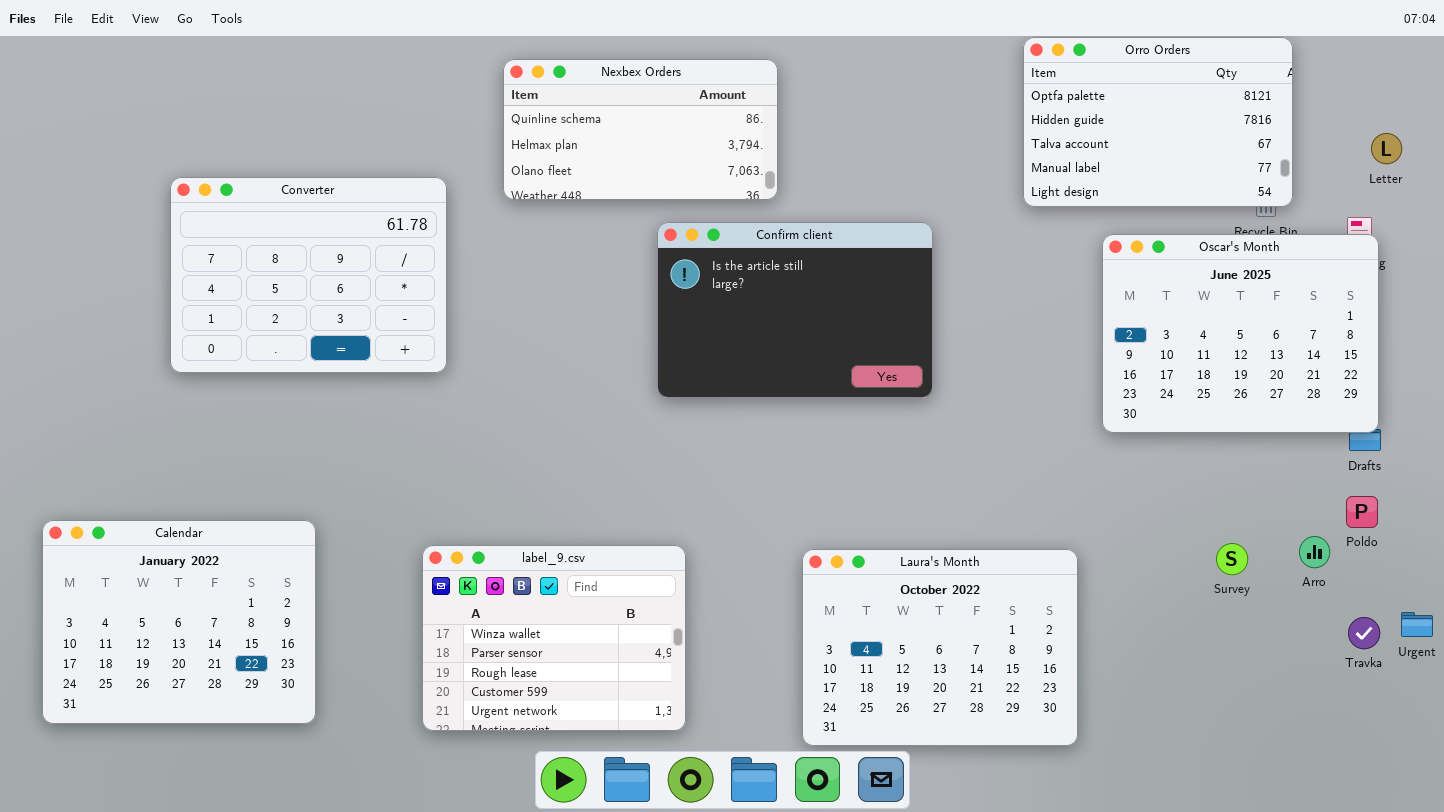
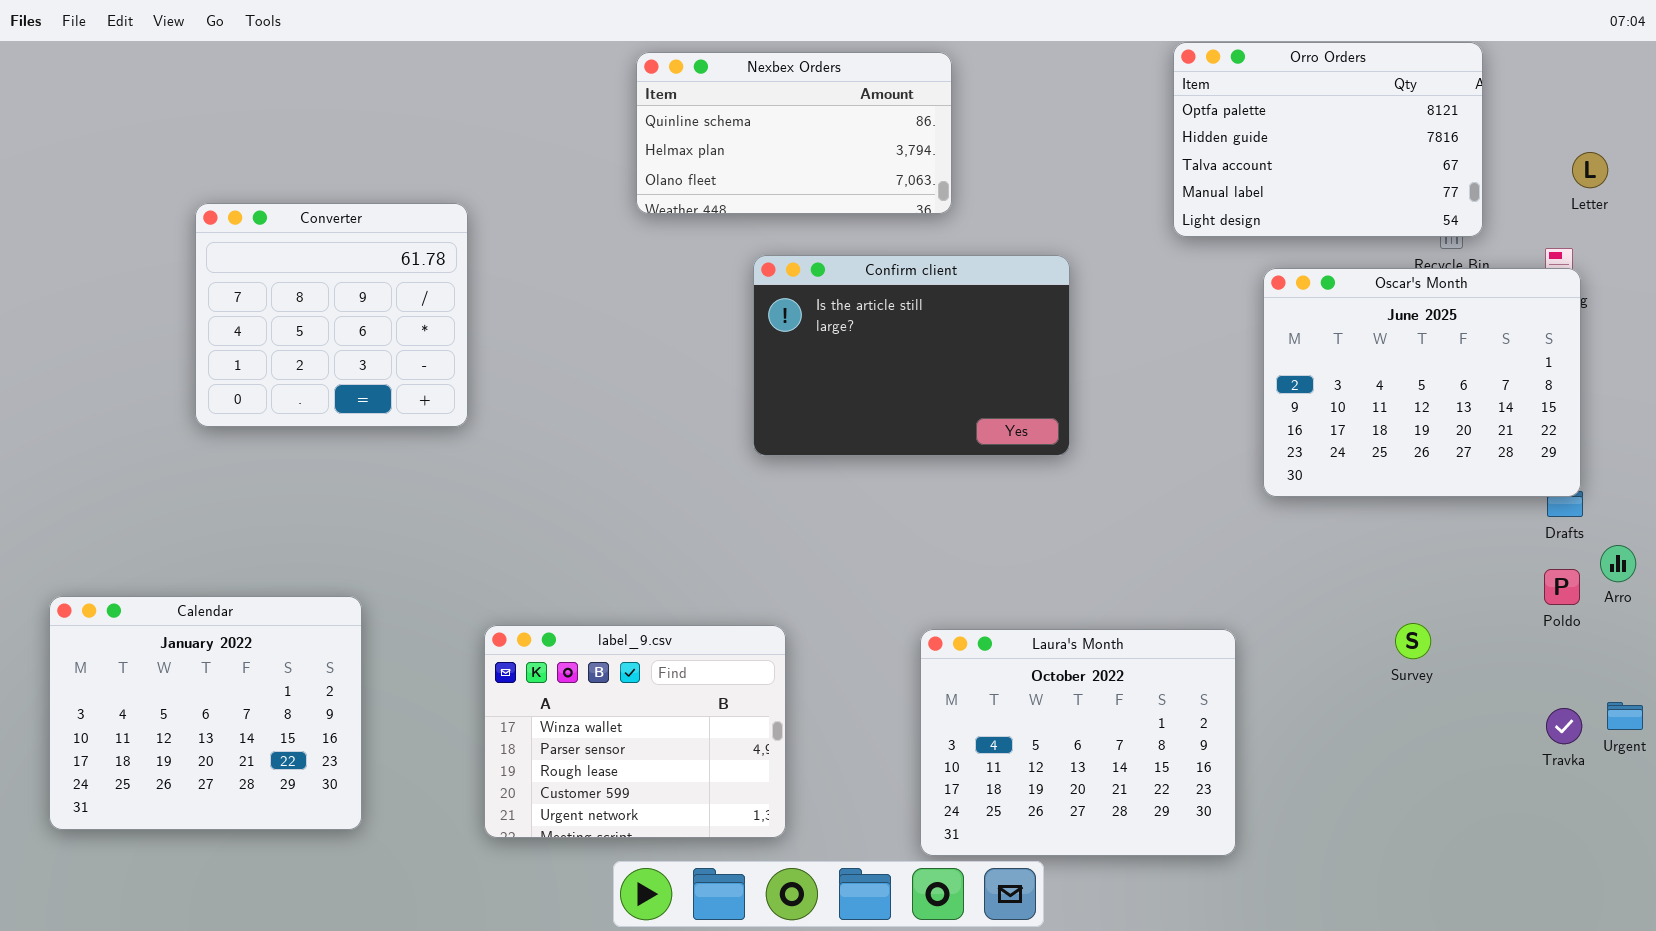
Nexbex Orders: [503,59,778,200] -> [636,52,952,214], moved
Converter: [170,177,447,373] -> [195,203,468,427], resized
Arro: [1299,536,1330,568] -> [1600,545,1636,582], moved

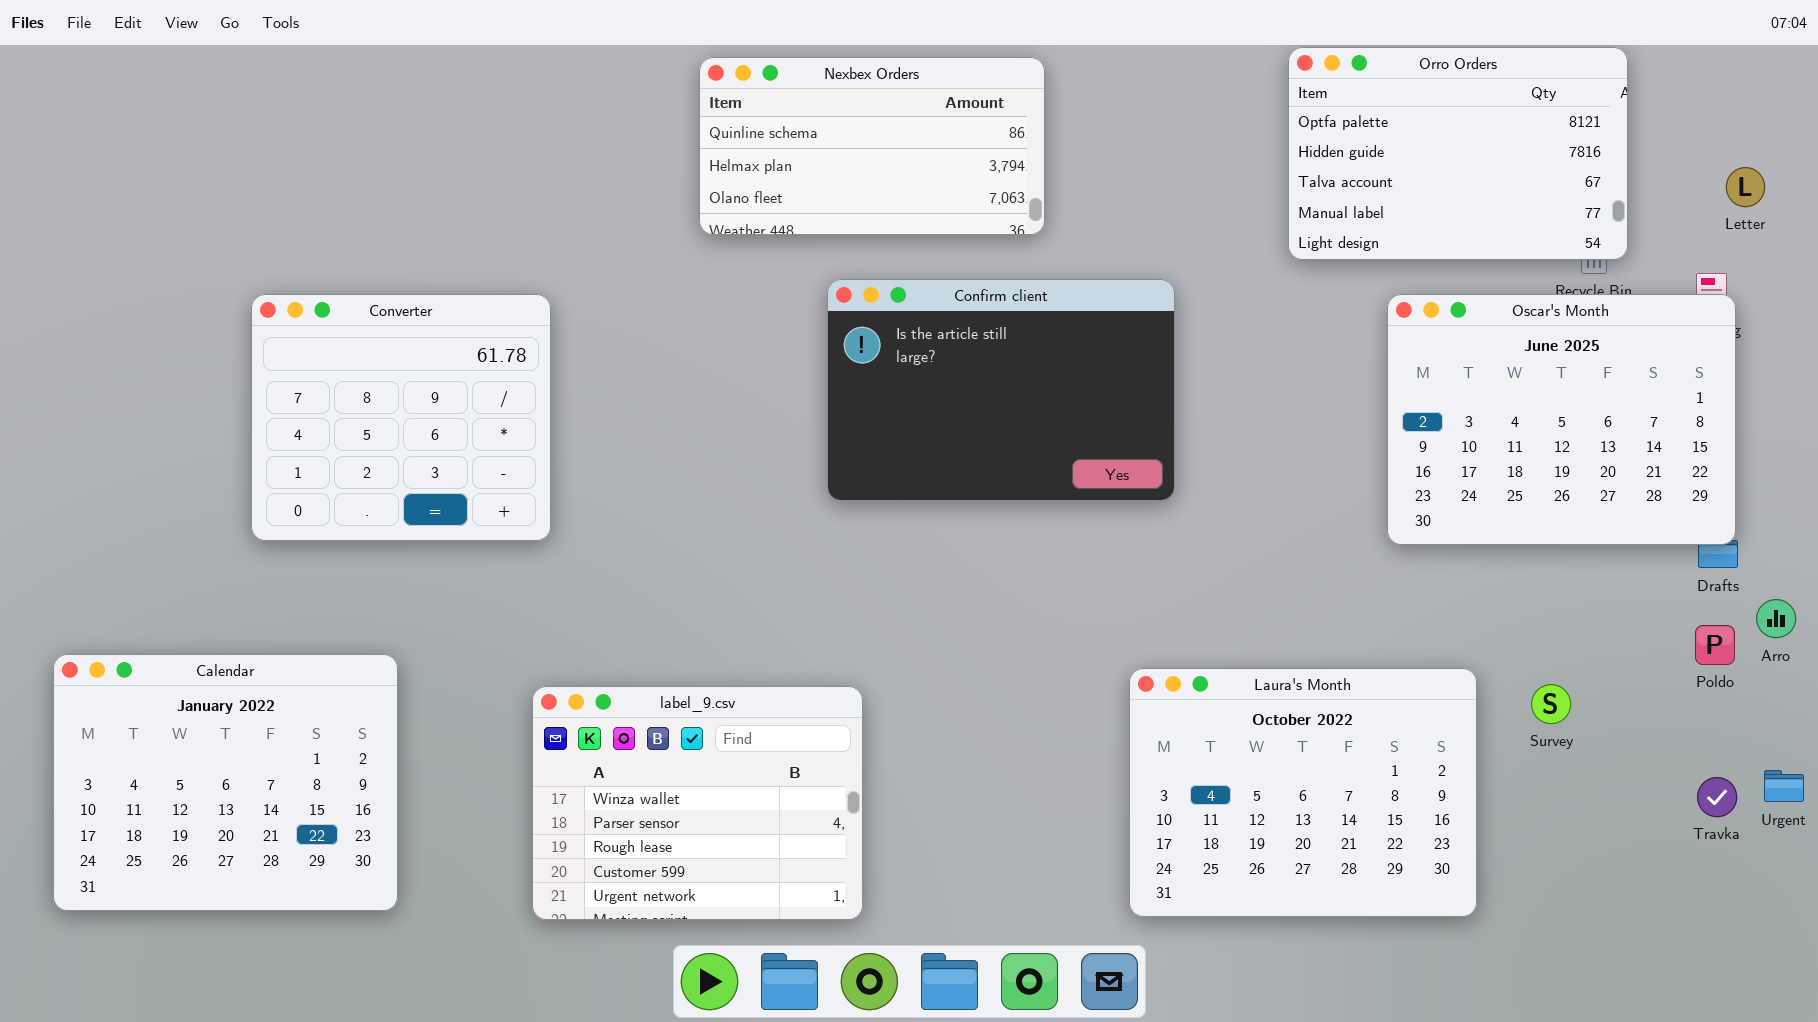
Converter: [195,203,468,427] -> [251,294,551,541], moved
Laura's Month: [920,629,1236,856] -> [1129,668,1477,917], moved

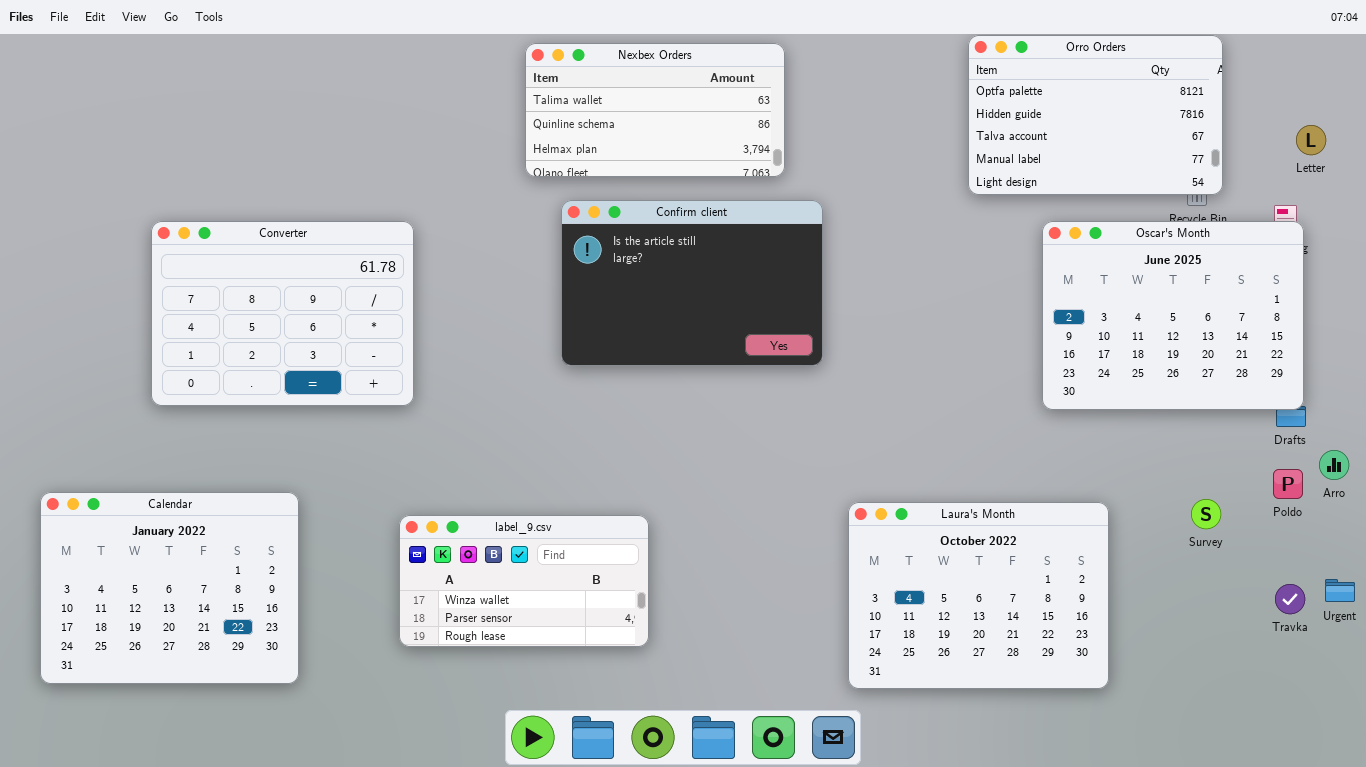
Nexbex Orders: [699,57,1045,235] -> [525,43,785,177], scrolled up 1 row
Confirm client: [827,279,1175,501] -> [561,200,823,366], moved
Converter: [251,294,551,541] -> [151,221,414,406], resized
Survey: [1531,684,1571,724] -> [1191,499,1221,529], moved
label_9.csv: [532,686,863,920] -> [399,515,649,647], resized

